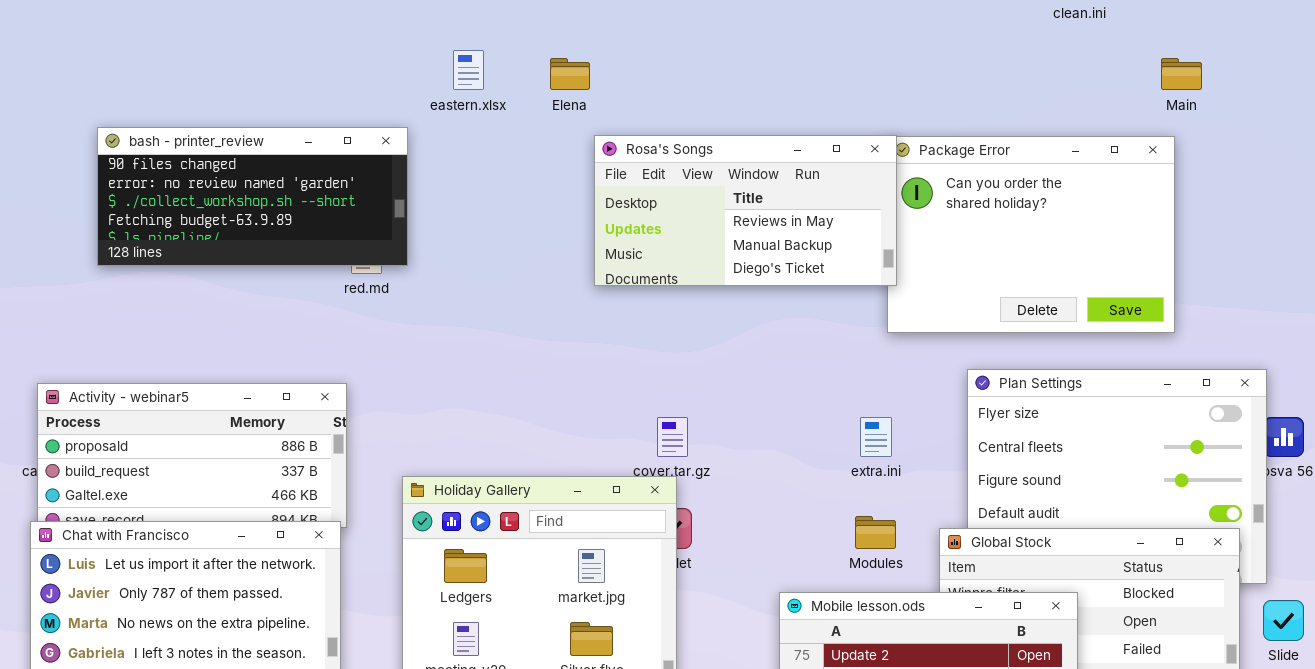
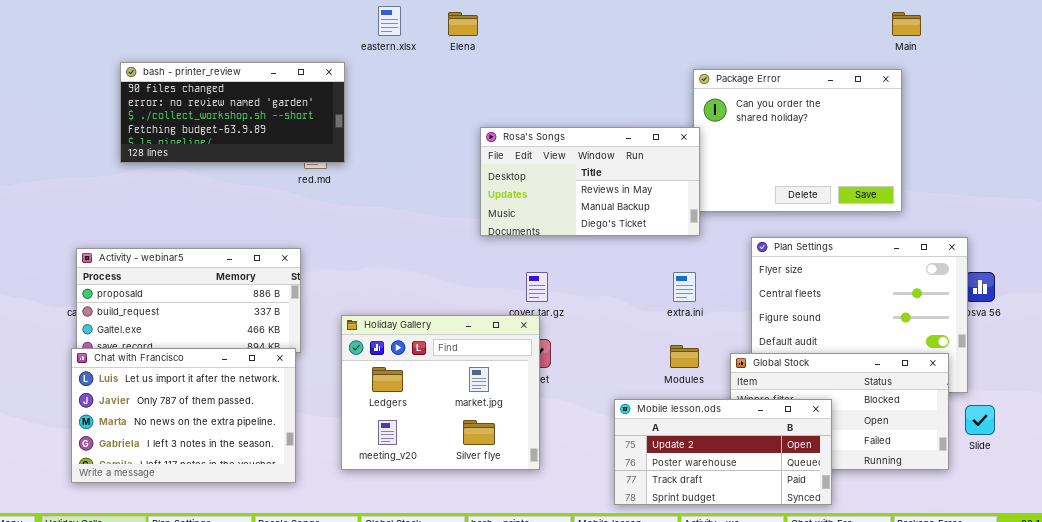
Rosa's Songs: [594,135,897,286] -> [480,127,700,236], moved

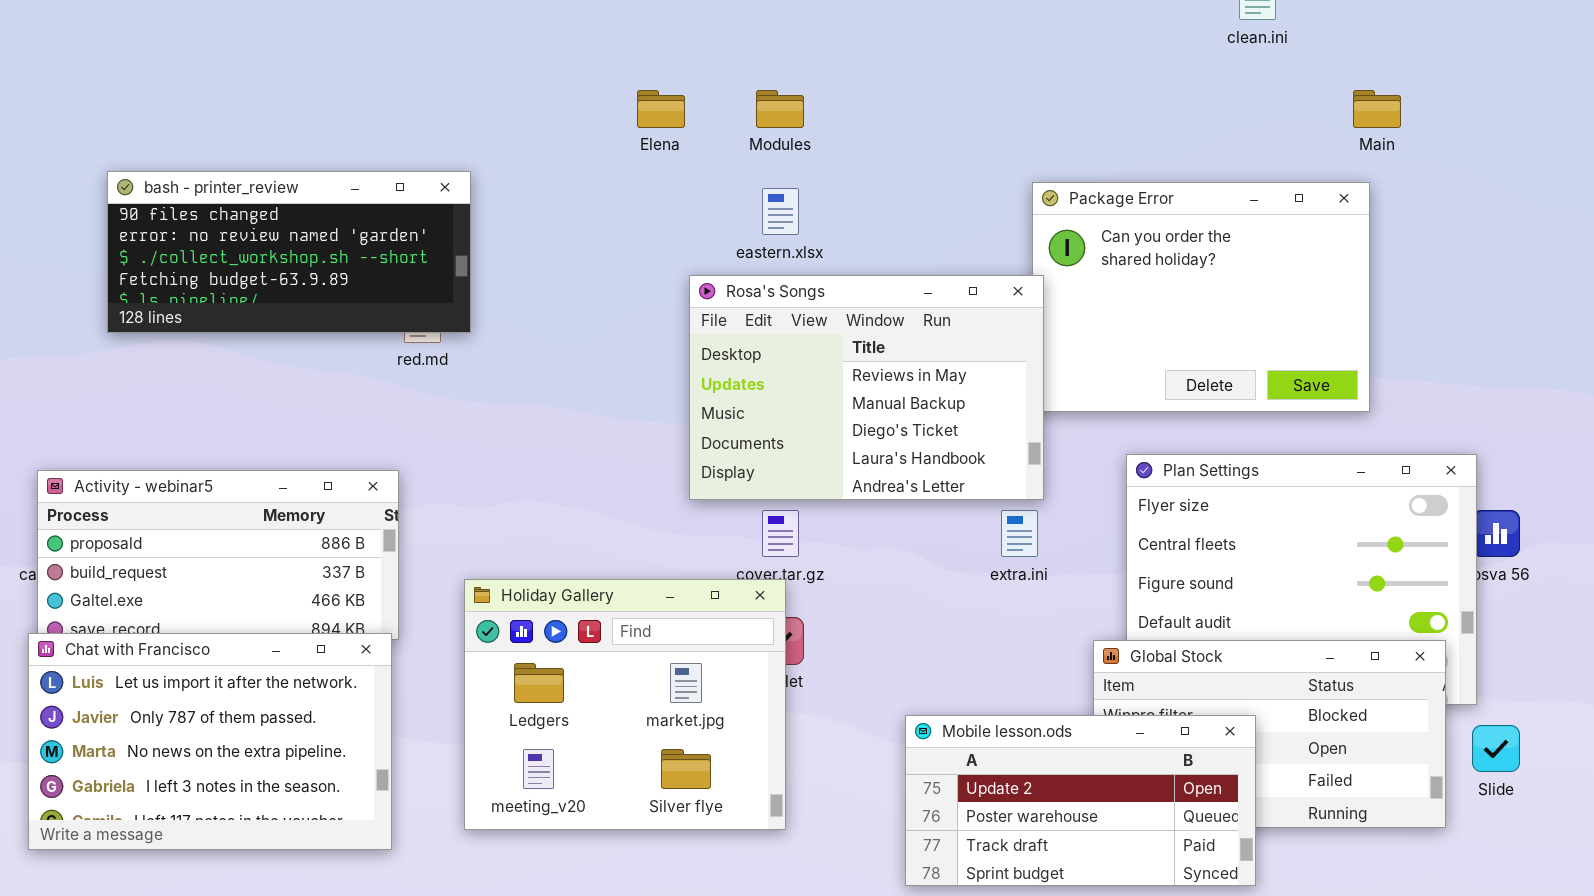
eastern.xlsx: [378,6,401,36] -> [762,188,799,235], moved
Rosa's Songs: [480,127,700,236] -> [689,275,1044,500], resized
Modules: [670,345,699,368] -> [756,90,804,128], moved

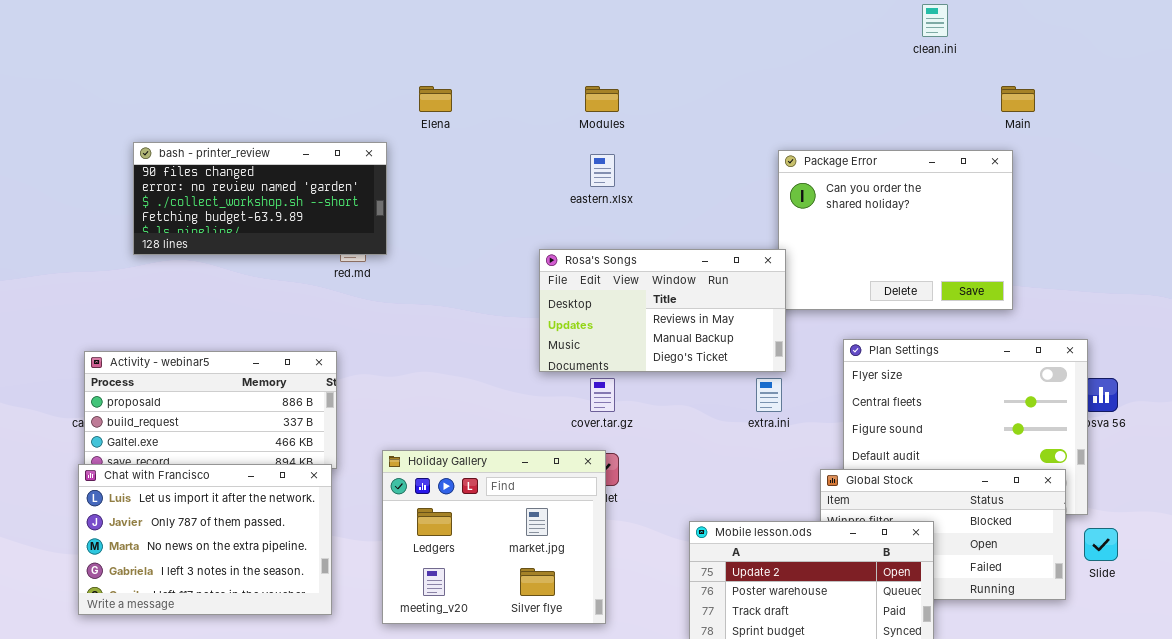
Elena: [637,90,685,128] -> [419,86,452,112], moved
Rosa's Songs: [689,275,1044,500] -> [539,249,786,372], resized
Holiday Gallery: [464,579,786,830] -> [382,450,606,624], moved

